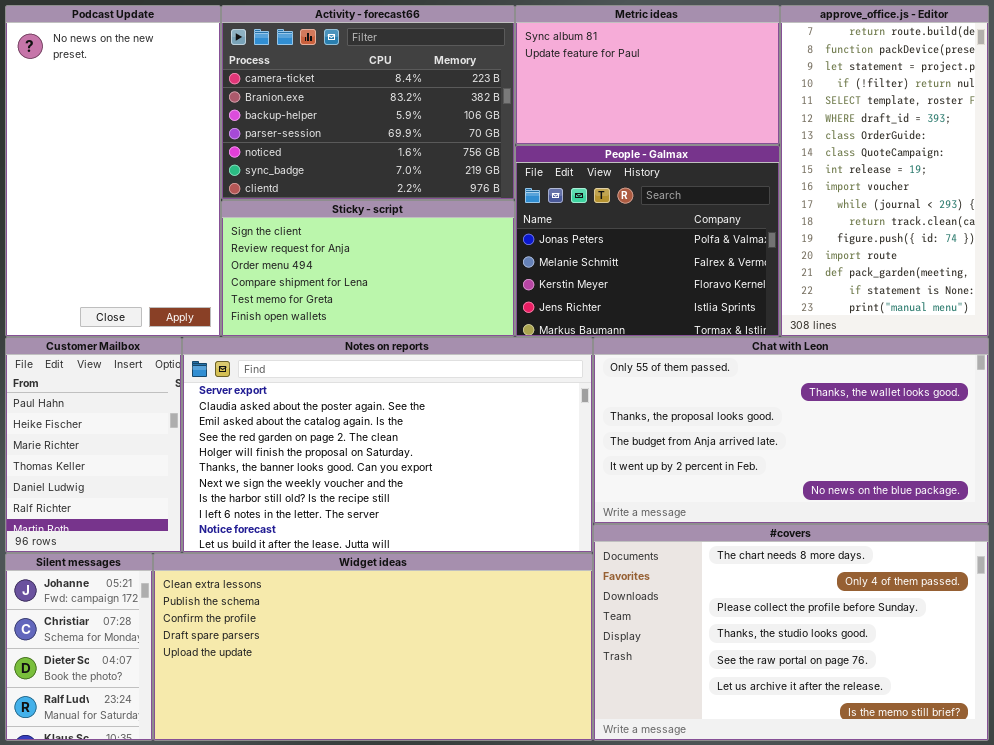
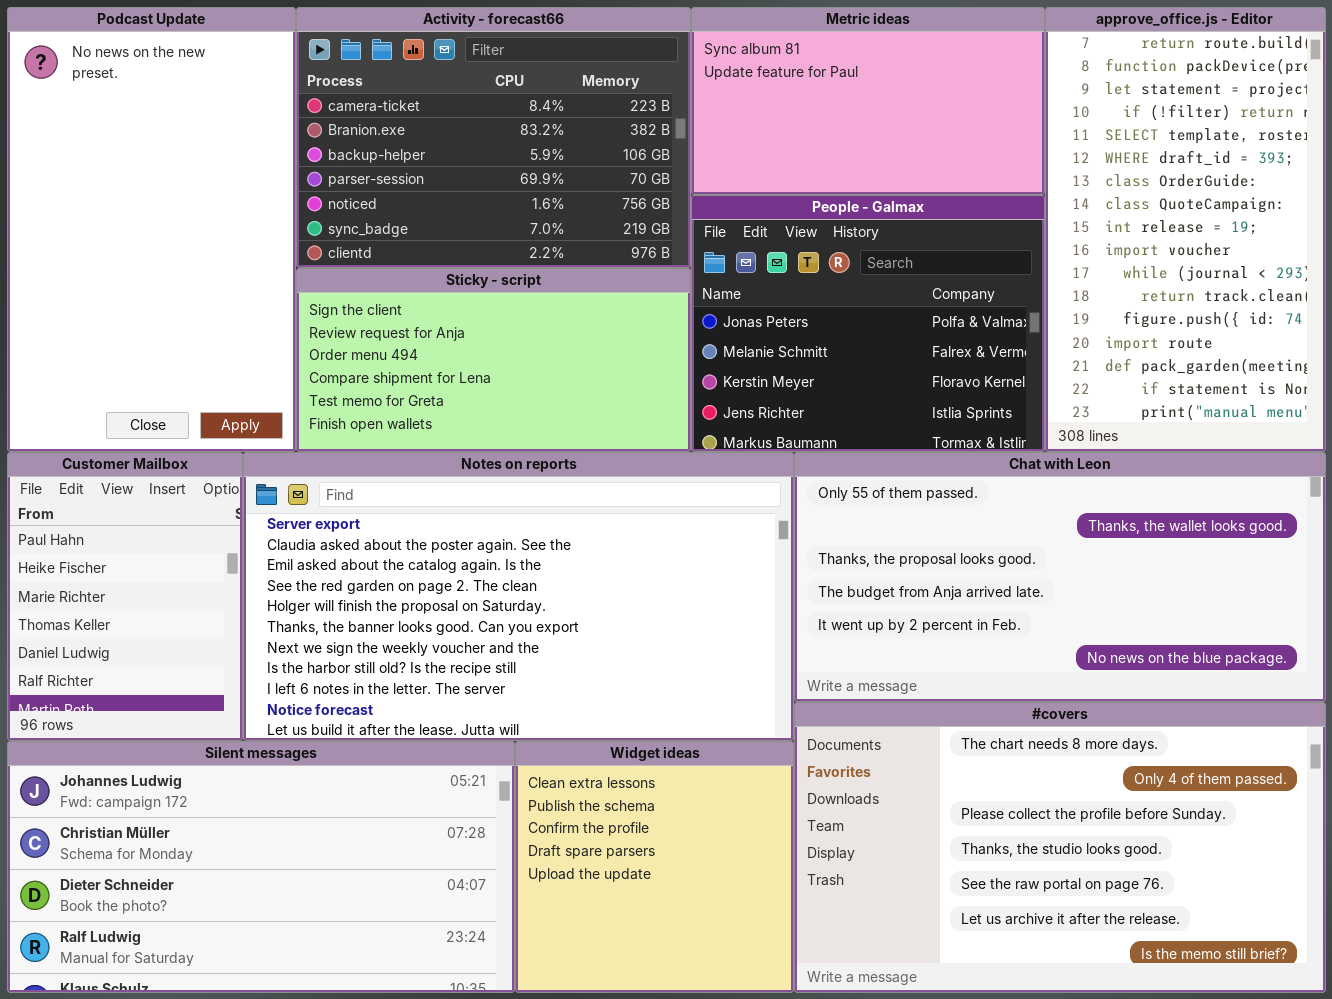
Silent messages: [5,553,153,741] -> [7,741,515,993], resized
Widget ideas: [153,553,593,741] -> [515,741,794,993], resized

